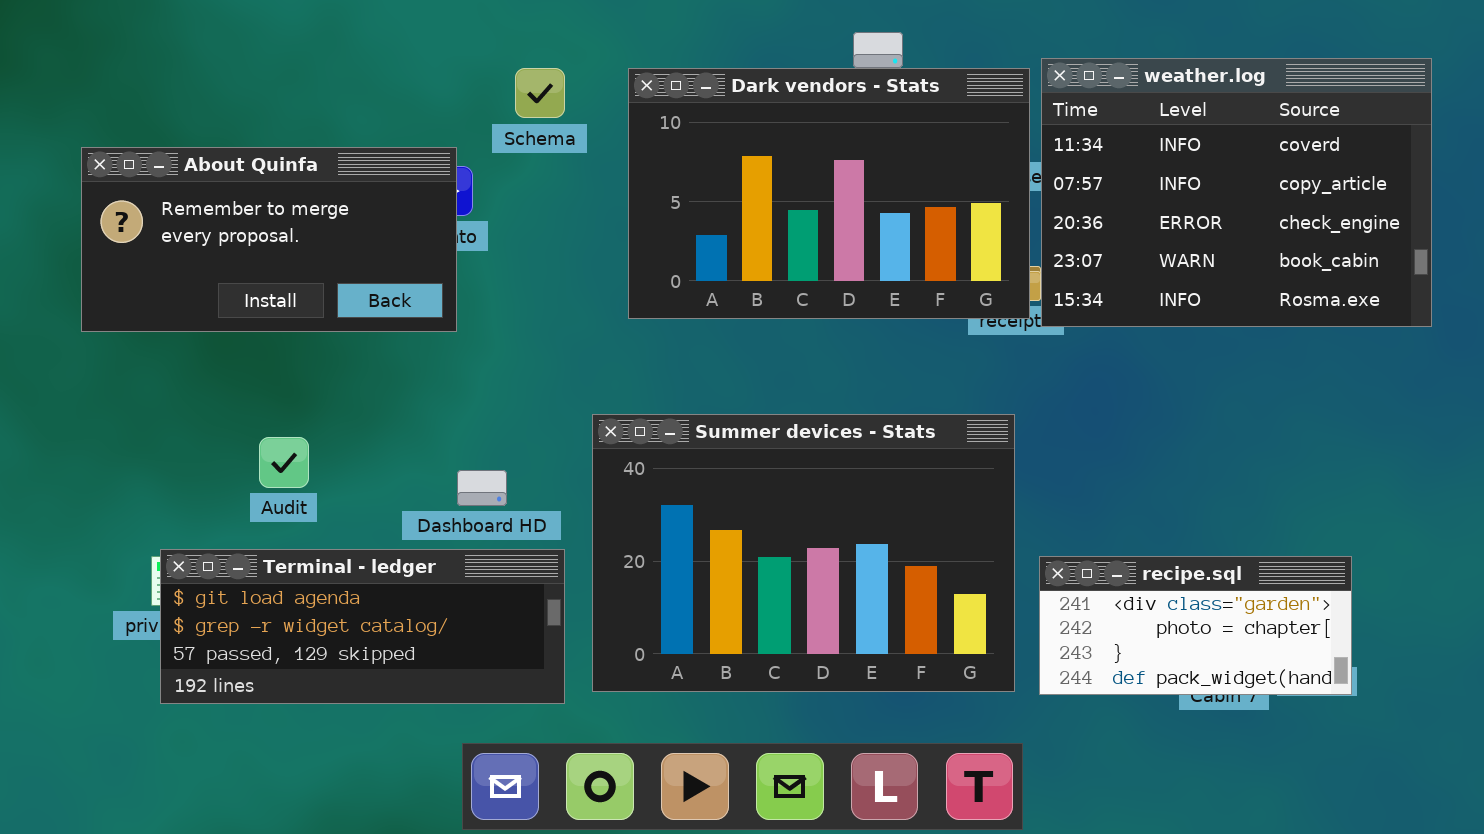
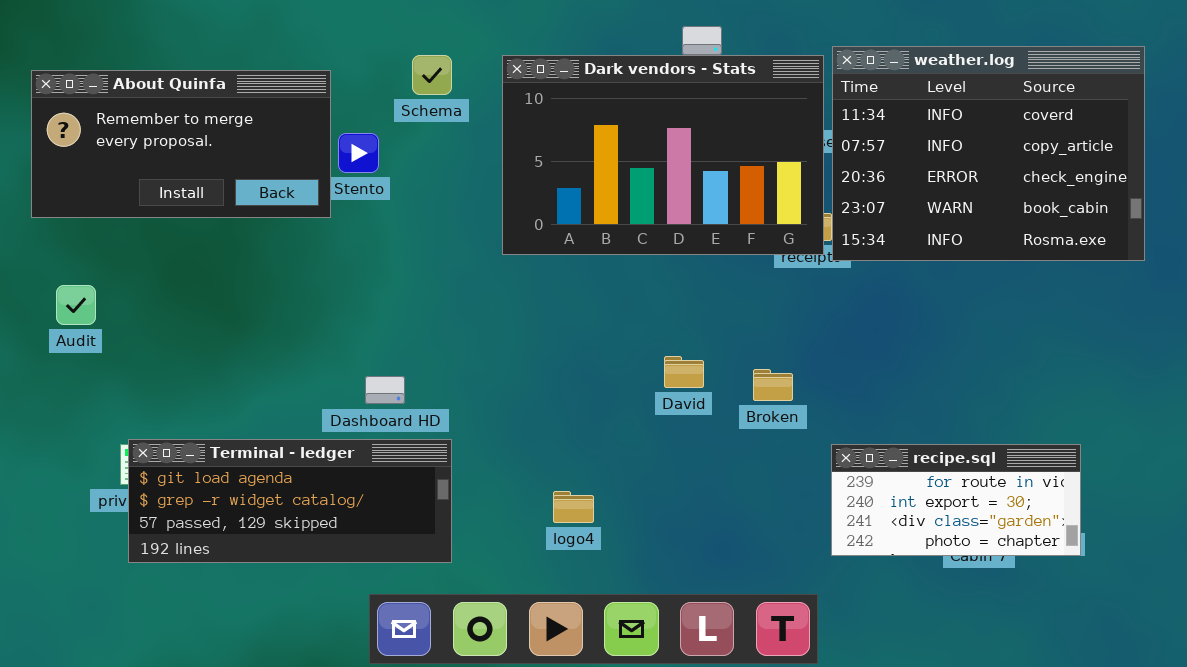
About Quinfa: [81,147,457,332] -> [31,70,331,218], moved
Summer devices - Stats: [592,414,1015,692] -> none, closed
Audit: [259,437,309,488] -> [56,285,96,325], moved
recipe.sql: [1039,556,1352,695] -> [831,444,1081,556], scrolled up 2 rows

